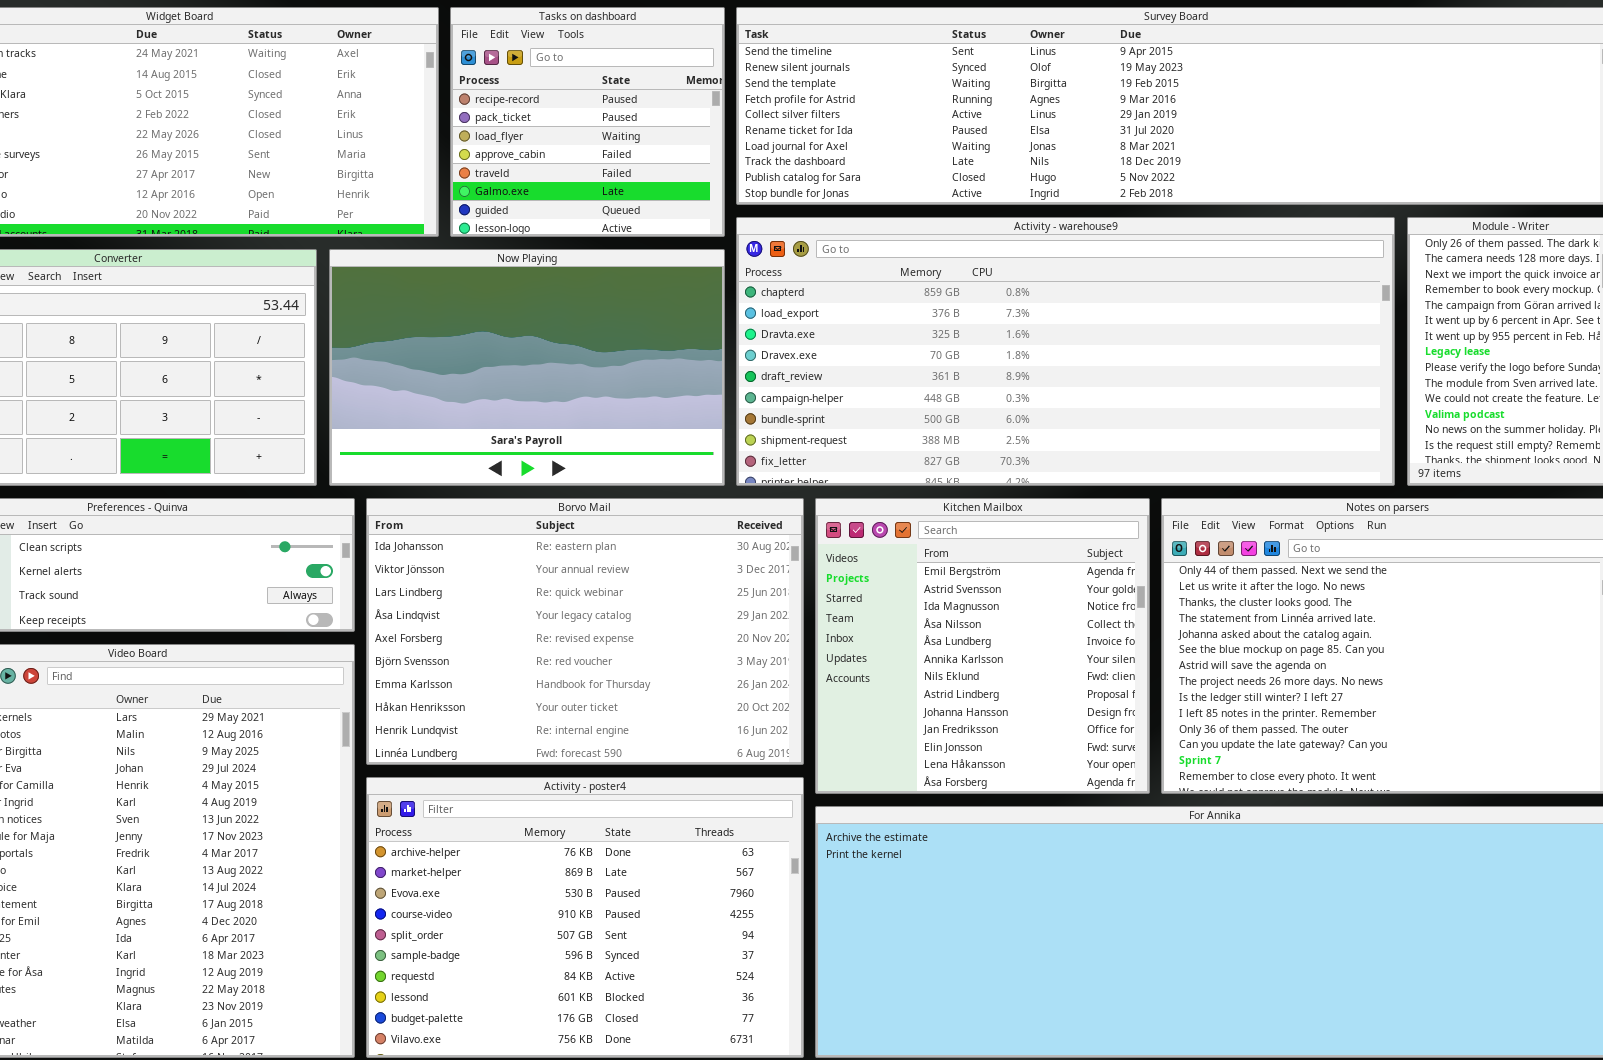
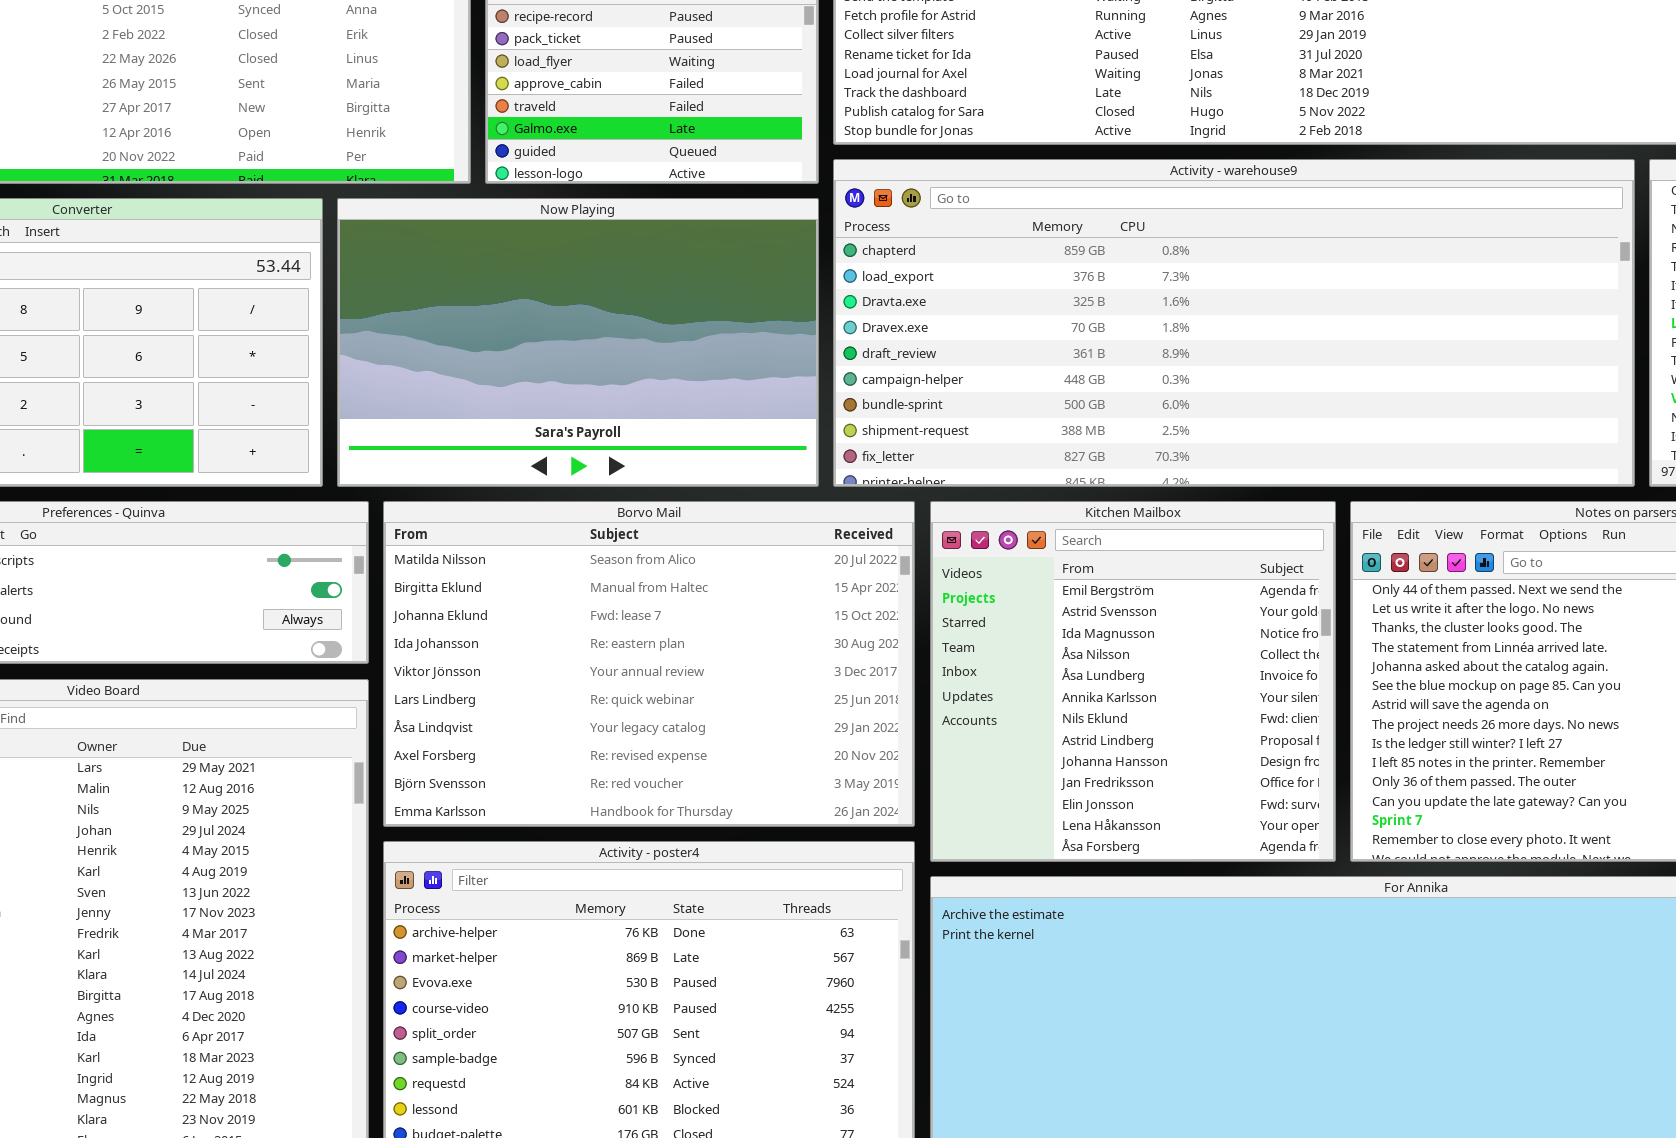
Borvo Mail: [366,498,804,765] -> [383,501,915,827], scrolled up 3 rows

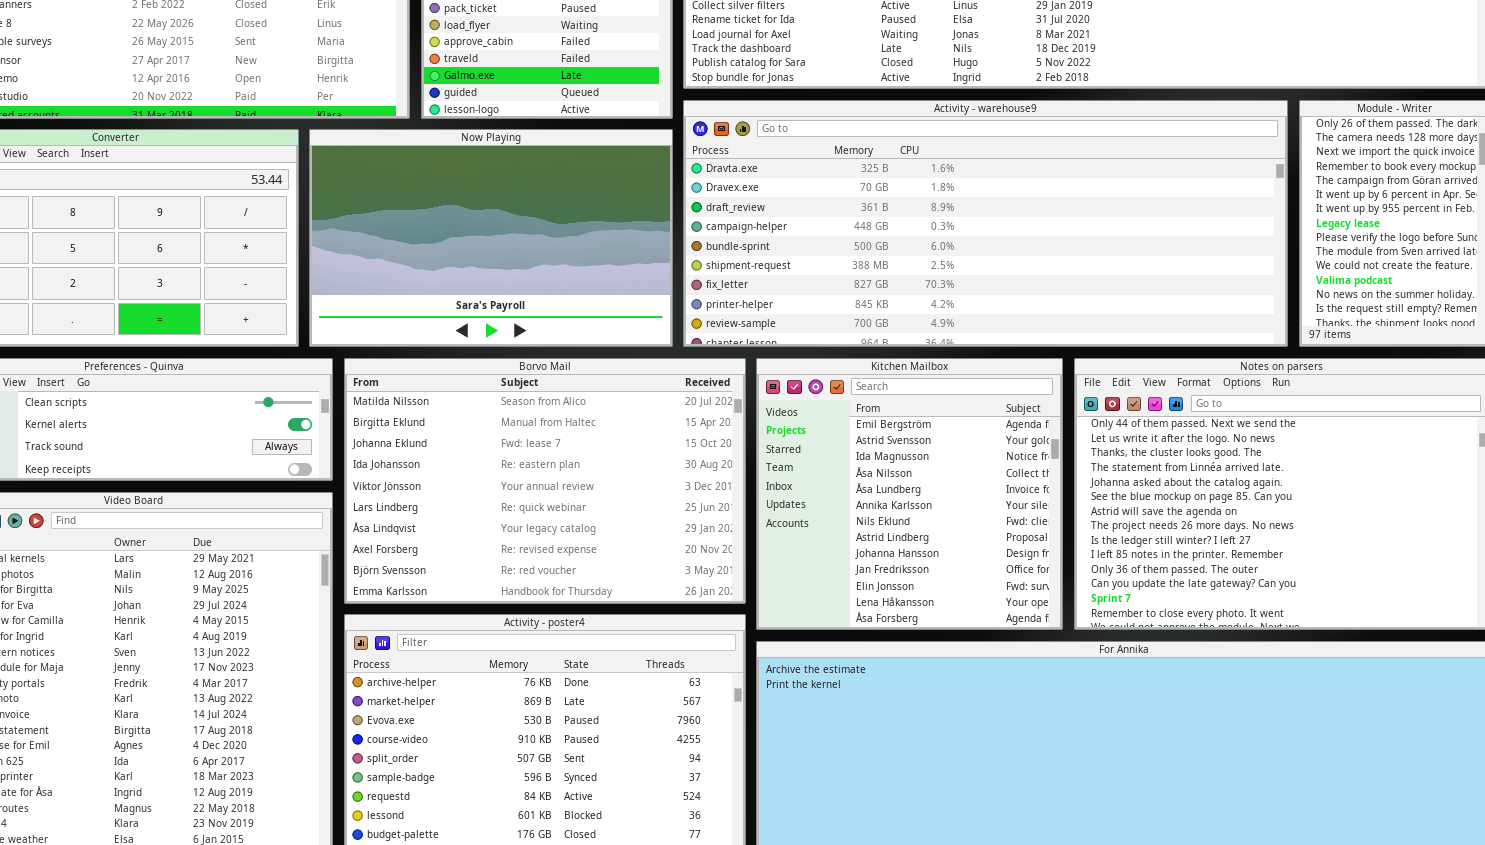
Activity - warehouse9: [833,159,1635,487] -> [683,100,1288,347], scrolled down 2 rows

